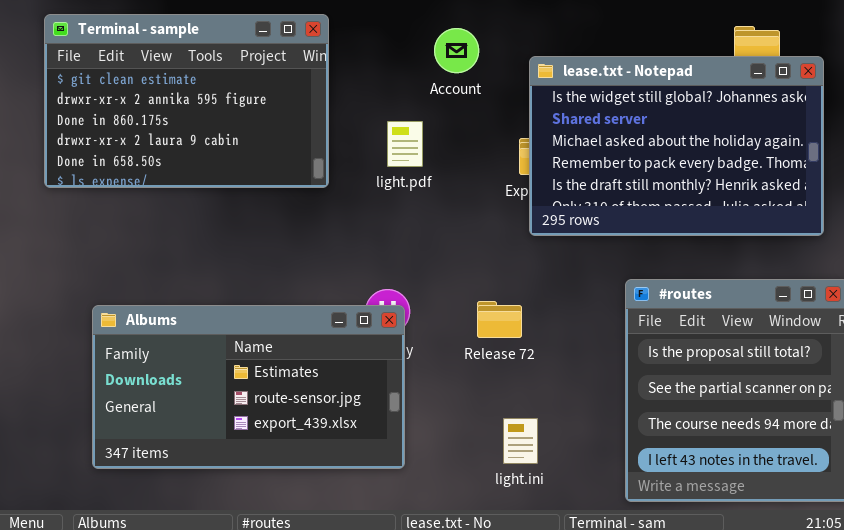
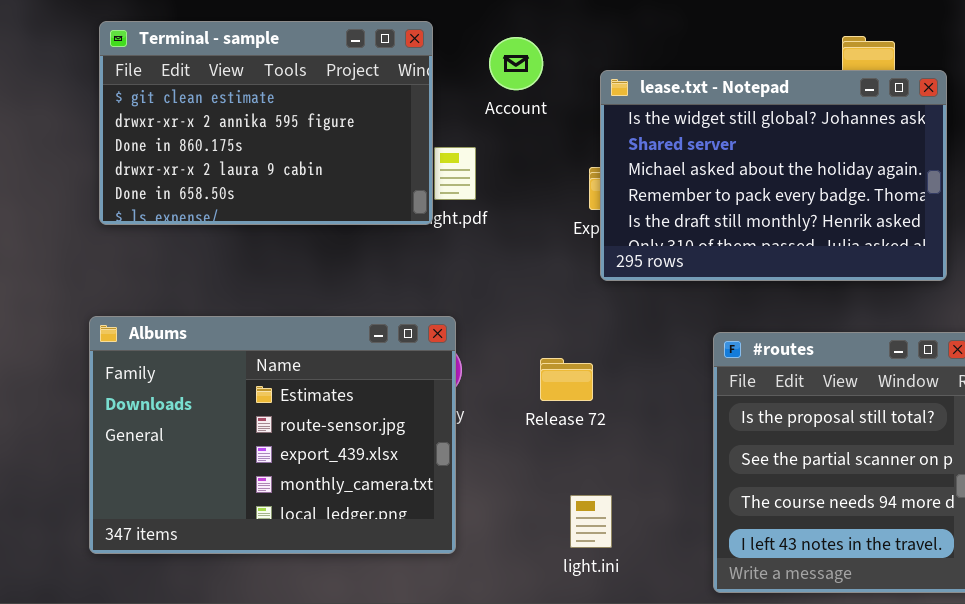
Terminal - sample: [44,14,329,188] -> [99,21,433,225], moved
Albums: [92,305,405,469] -> [89,316,456,554], resized

